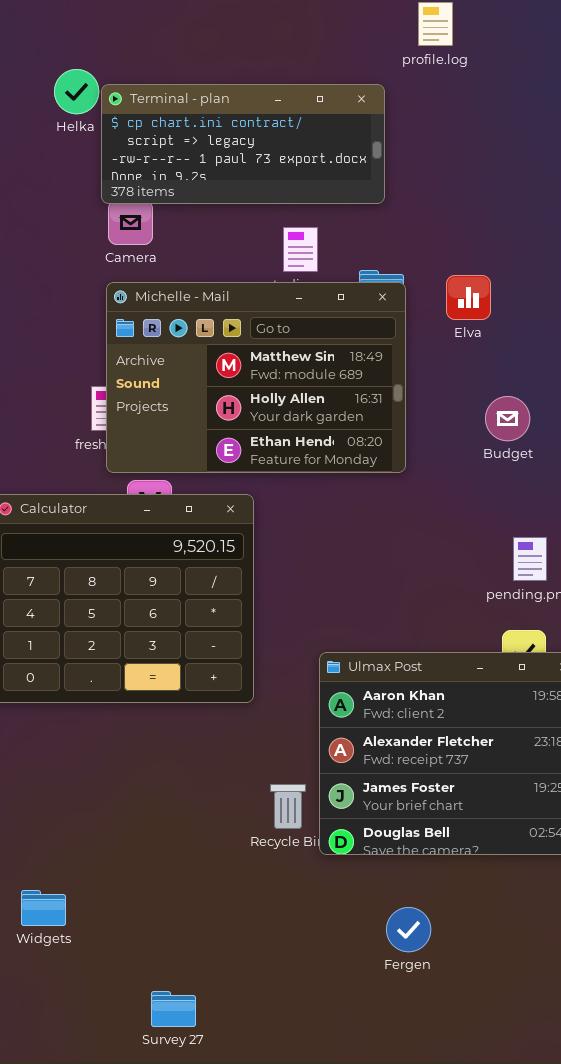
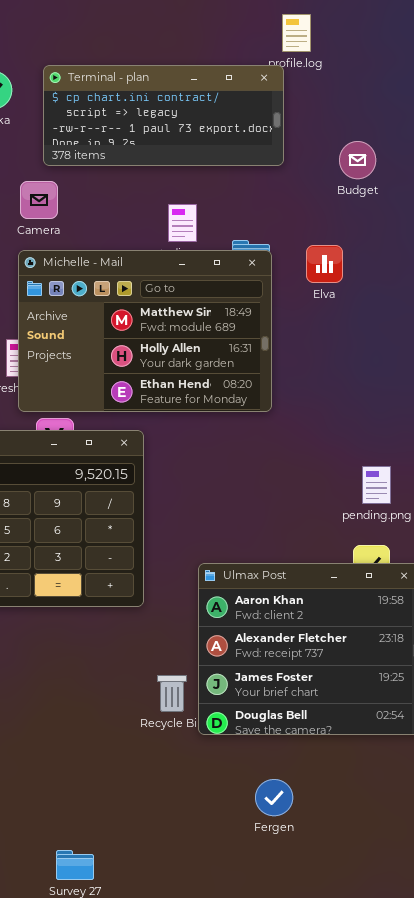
Terminal - plan: [101,84,385,204] -> [43,65,284,166], moved
Budget: [485,396,530,441] -> [339,141,376,179], moved

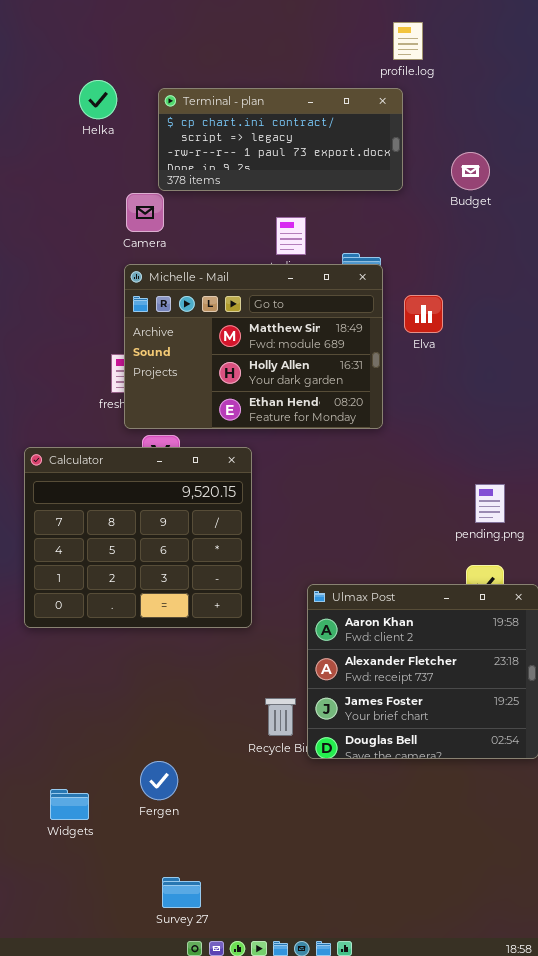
Terminal - plan: [43,65,284,166] -> [158,88,403,191], moved
Elva: [306,245,343,283] -> [404,295,443,333], moved
Fergen: [255,779,293,816] -> [140,761,178,800], moved

